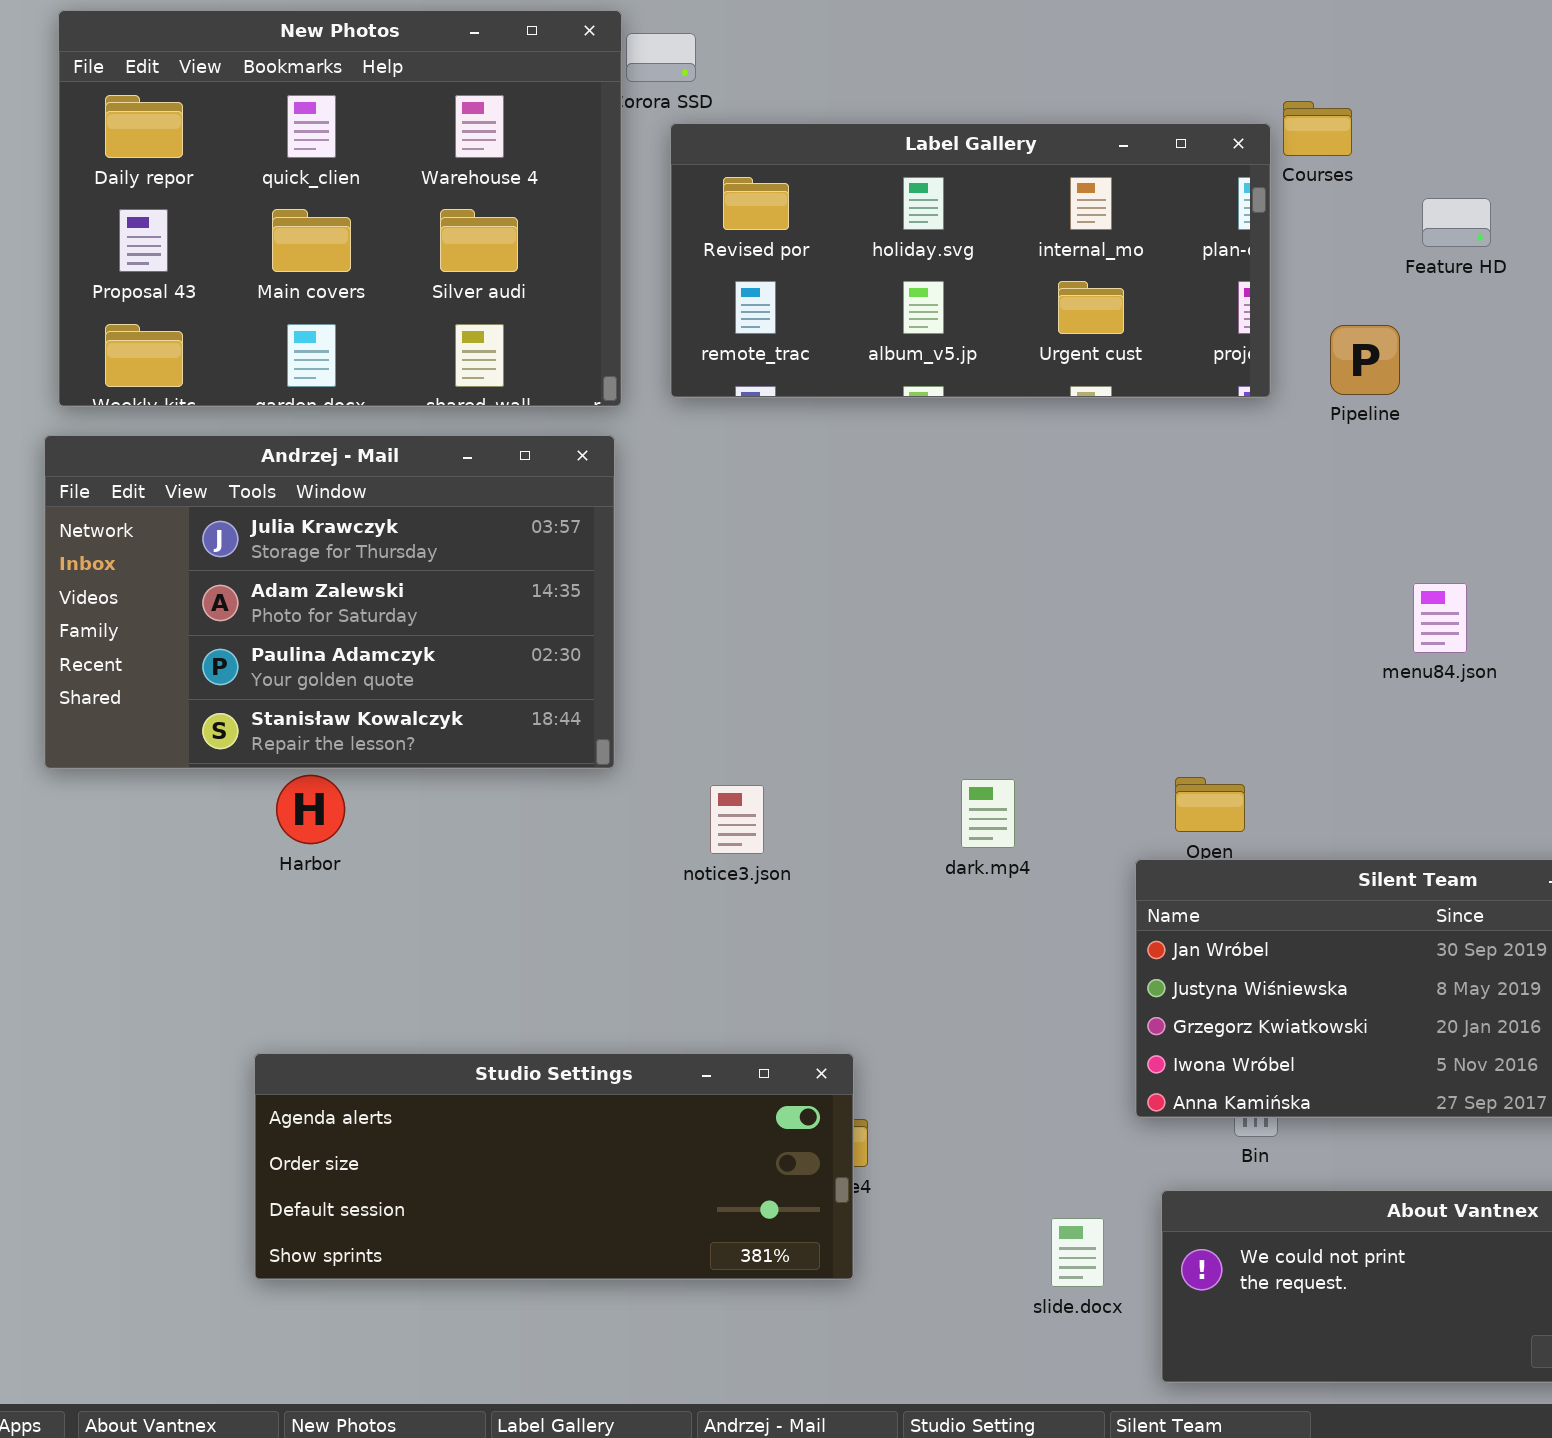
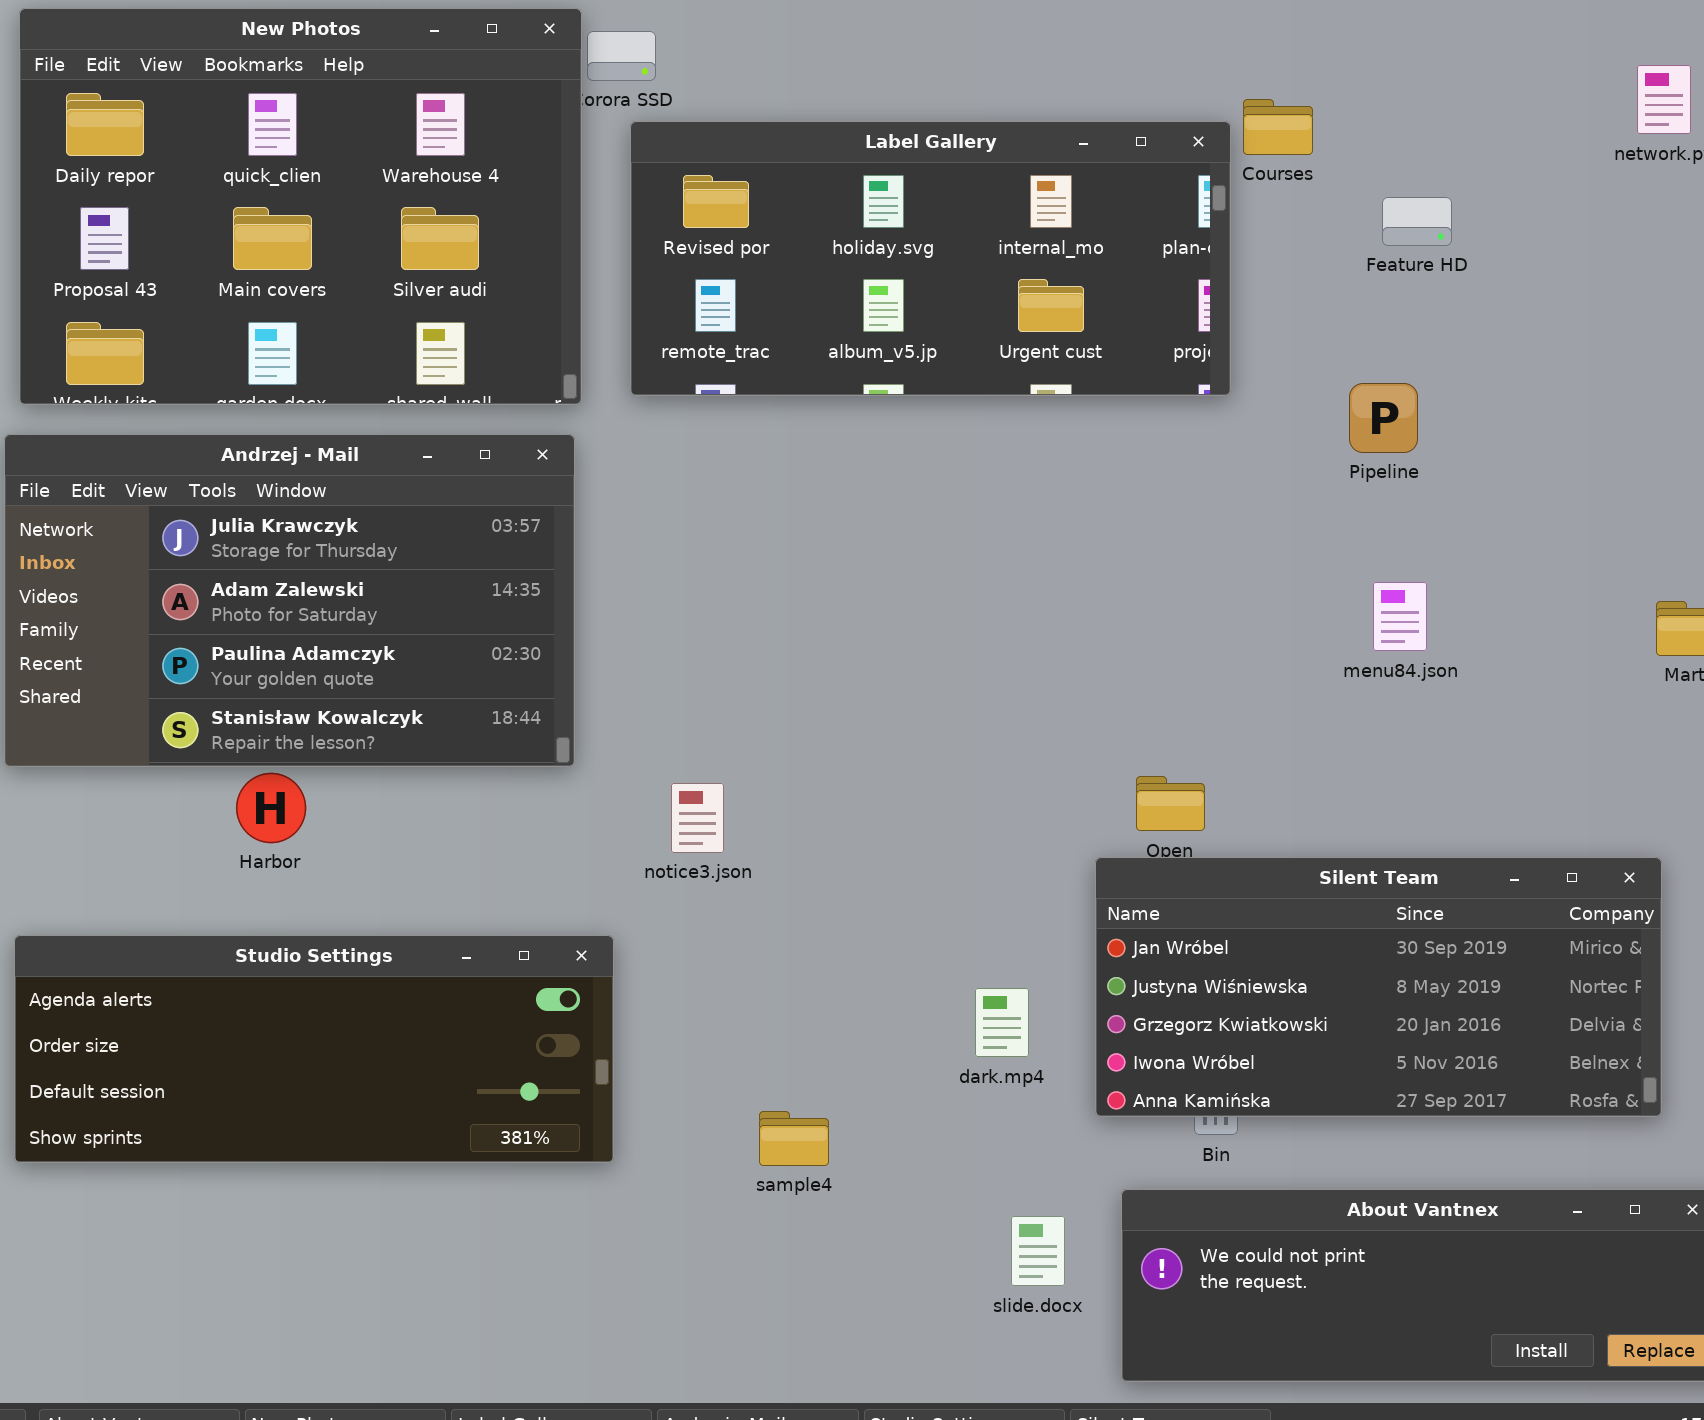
Pipeline: [1330,325,1400,395] -> [1349,383,1418,453], moved
dark.mp4: [961,779,1015,848] -> [975,988,1029,1057], moved
Studio Settings: [254,1053,854,1280] -> [14,935,614,1163], moved

